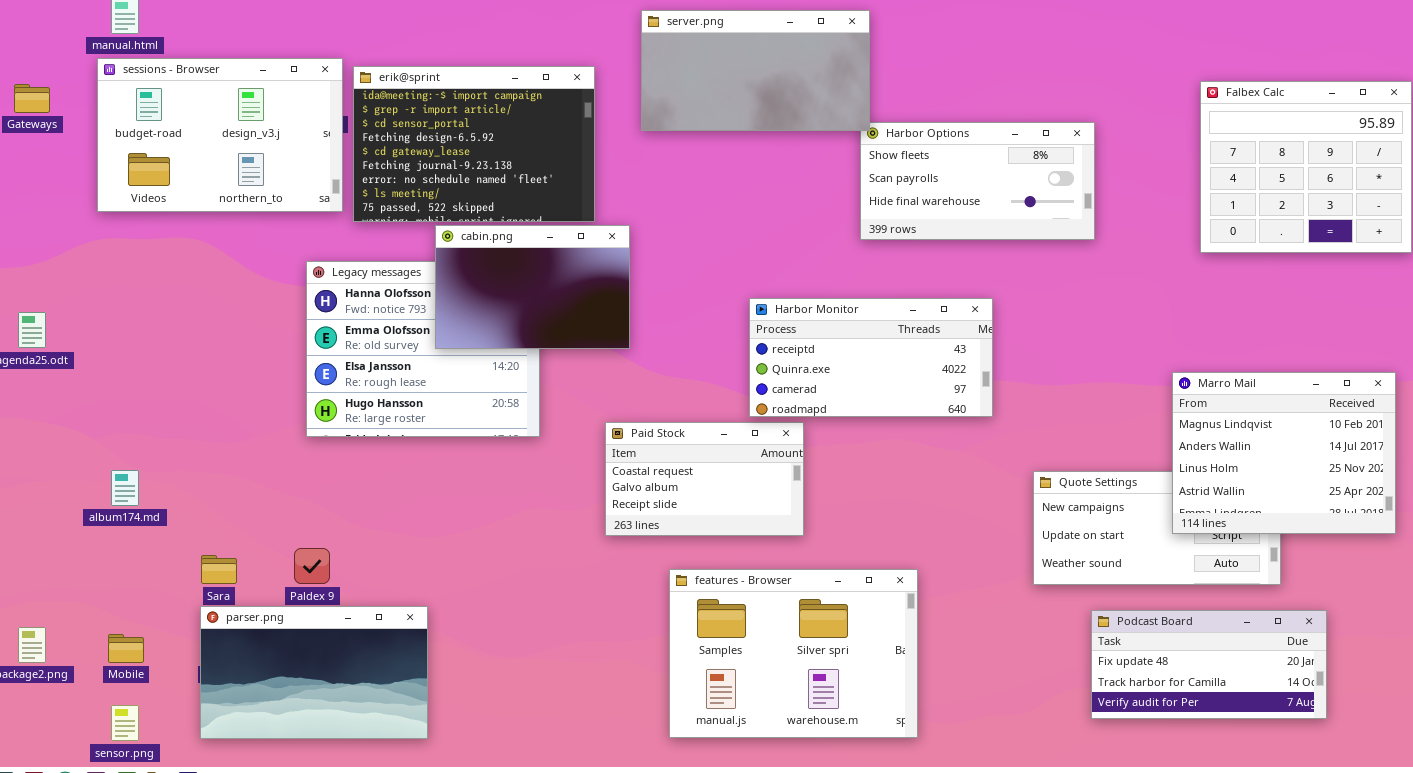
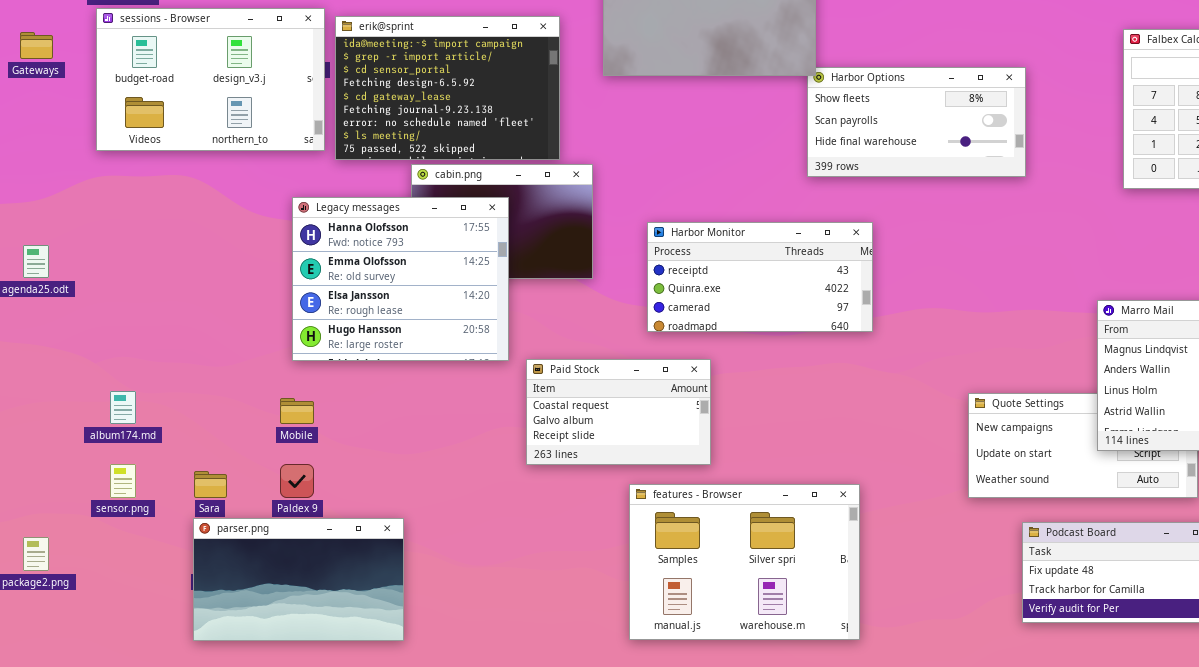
Legacy messages: [306,261,540,437] -> [292,197,509,361], raised
Harbor Monitor: [749,298,993,417] -> [647,222,873,332], moved
Paid Stock: [605,422,804,536] -> [526,359,711,465], moved
Mobile: [108,634,144,663] -> [280,398,314,424], moved
sensor.png: [111,705,139,741] -> [110,464,136,498], moved

